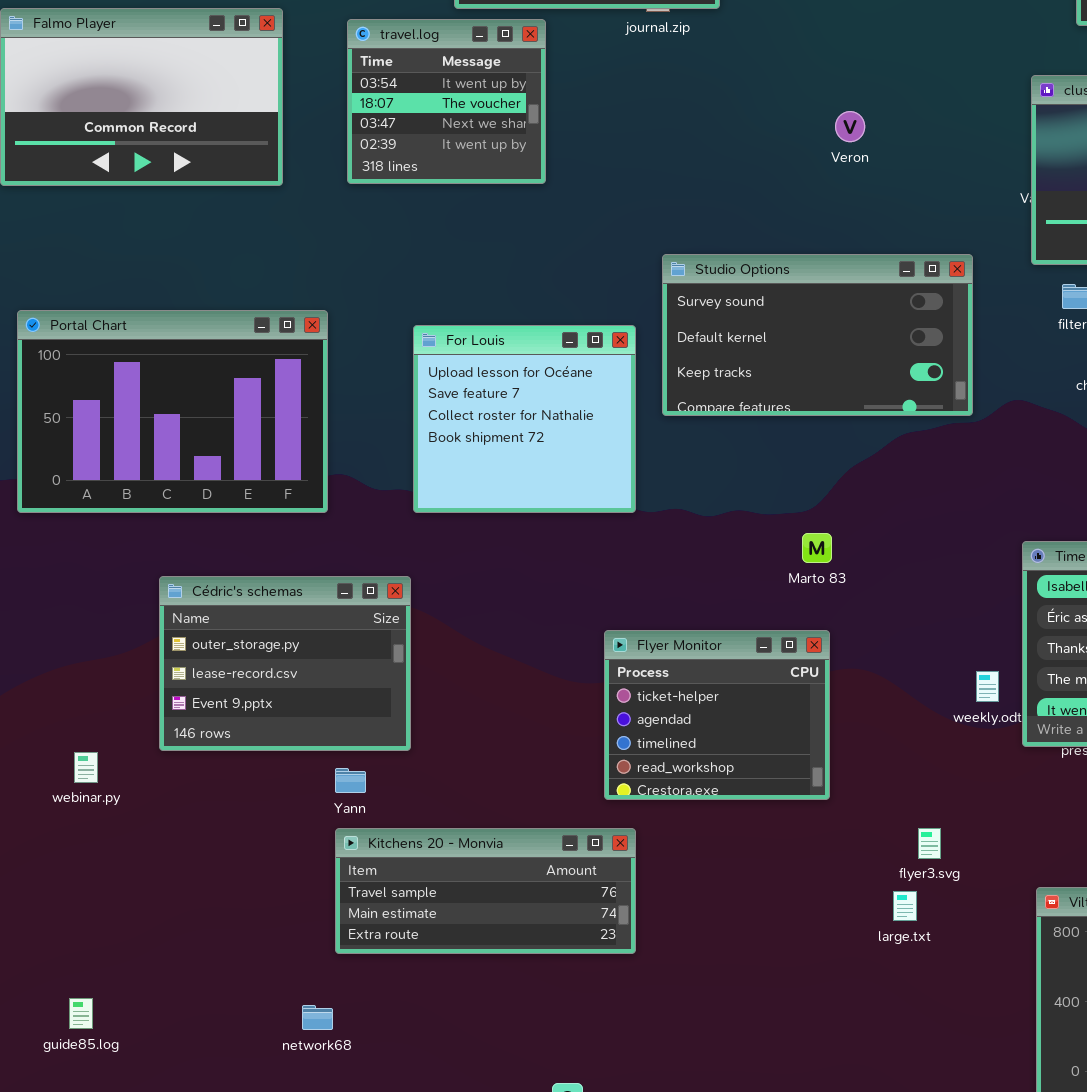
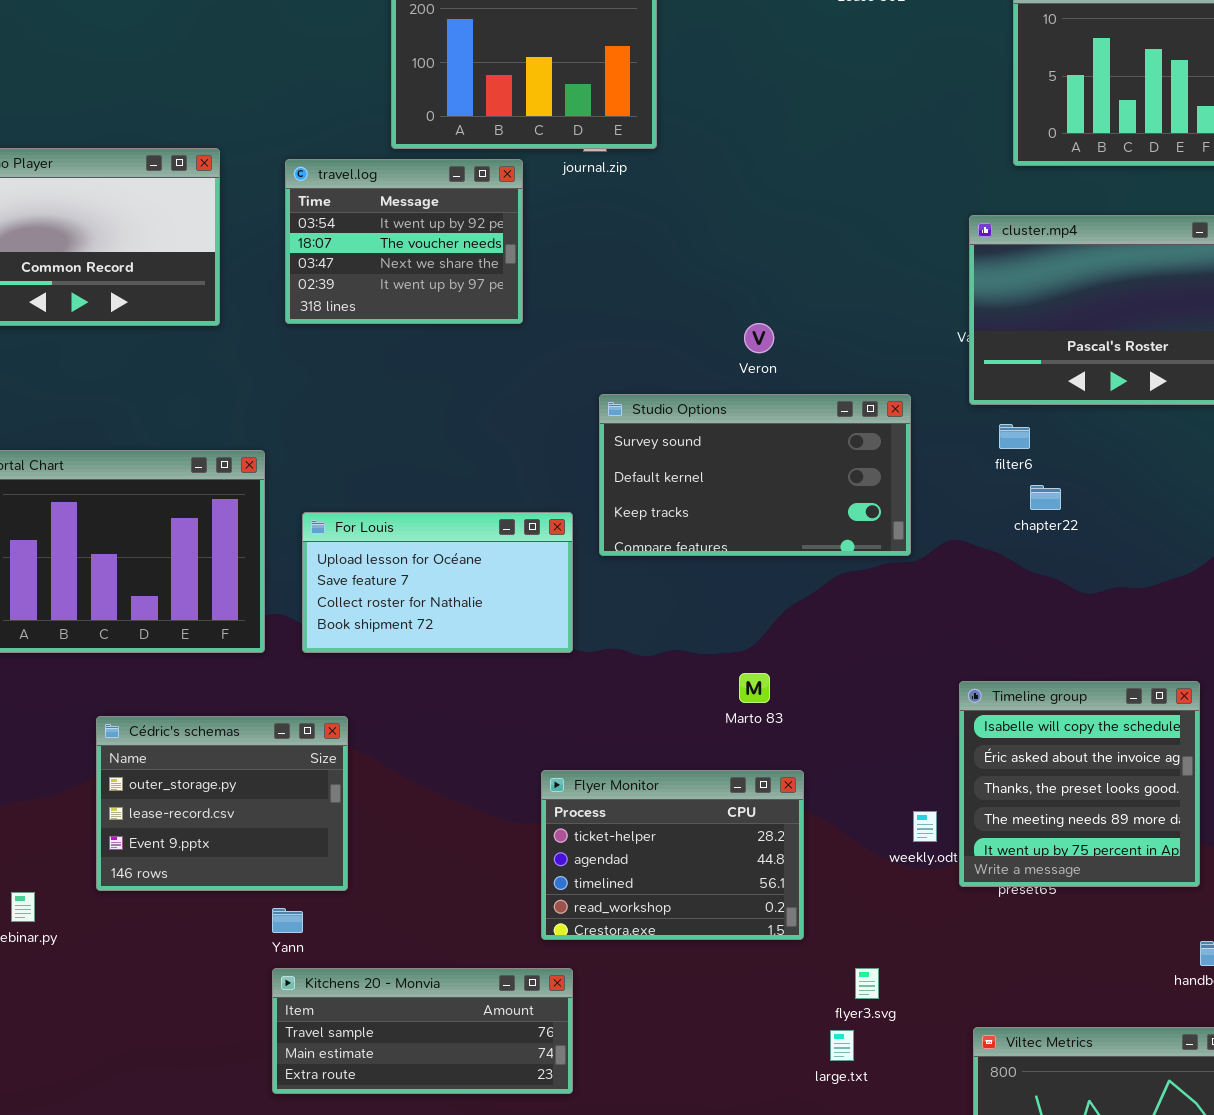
travel.log: [347,19,546,184] -> [285,159,523,324], resized
Veron: [835,111,865,142] -> [744,323,774,353], moved
For Louis: [413,325,636,513] -> [302,512,573,653], resized
Flyer Monitor: [604,630,830,800] -> [541,770,804,940], resized

